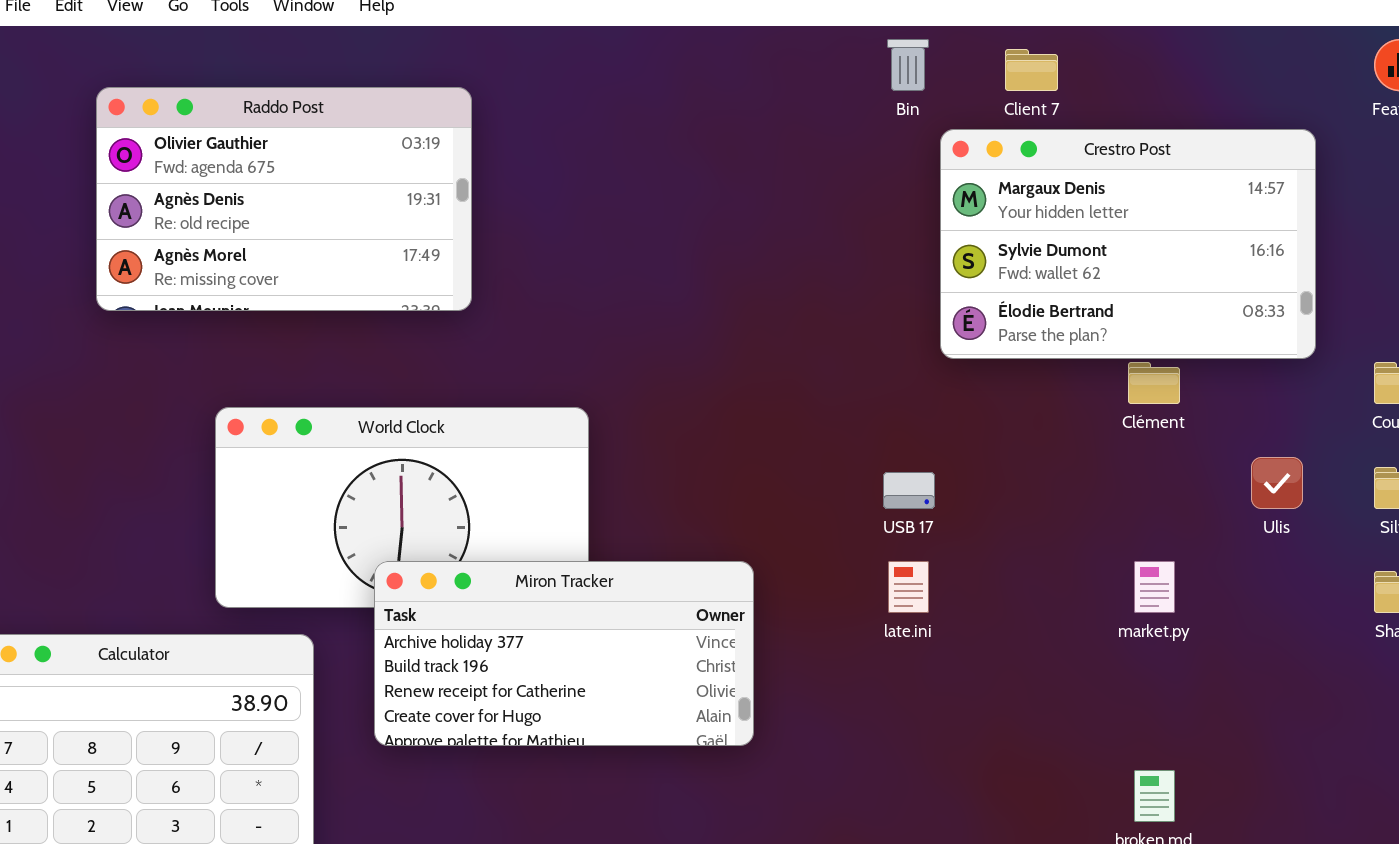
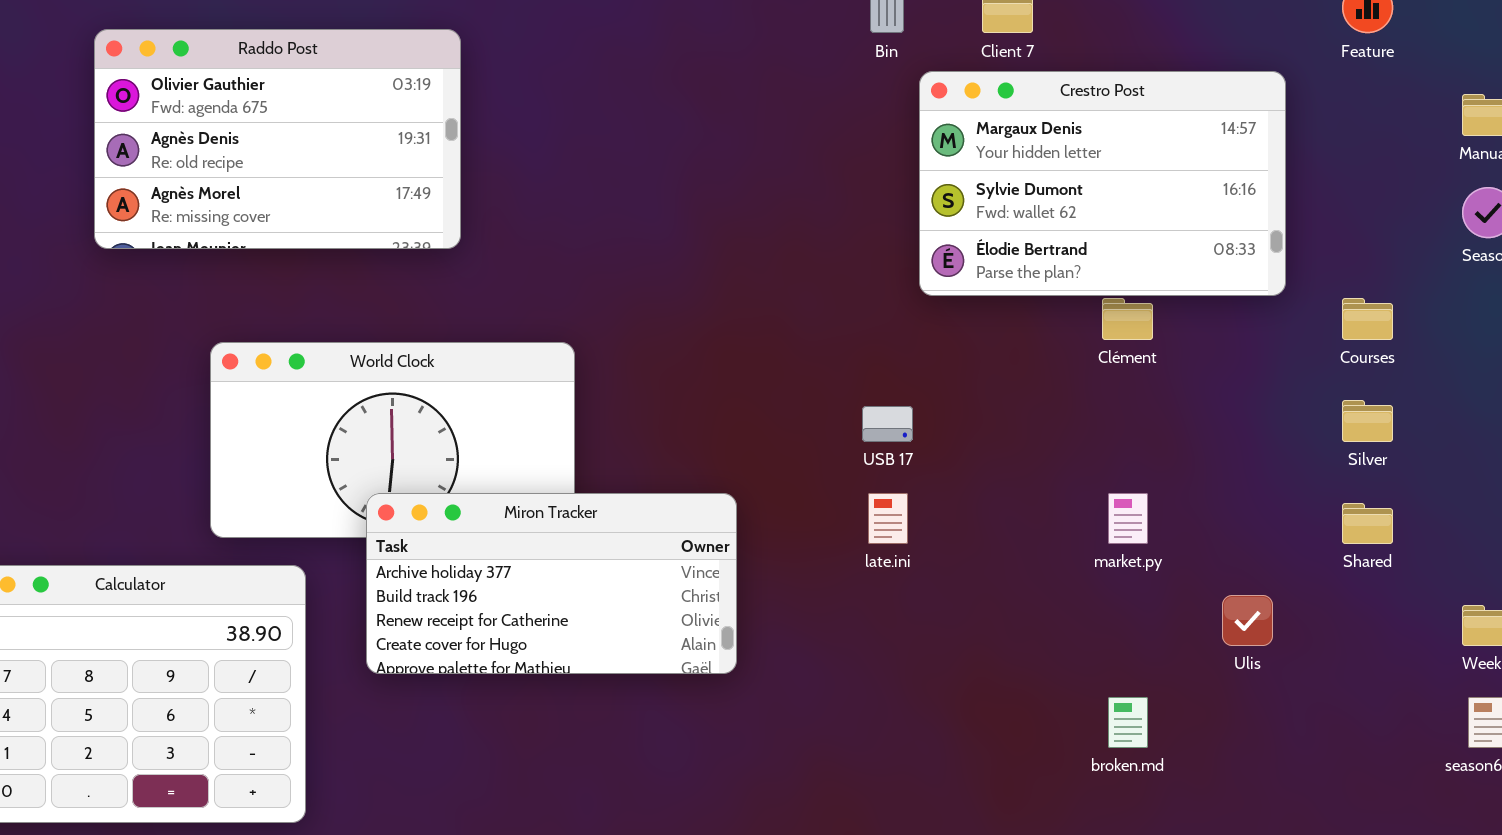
Ulis: [1251,457,1303,509] -> [1222,595,1273,646], moved

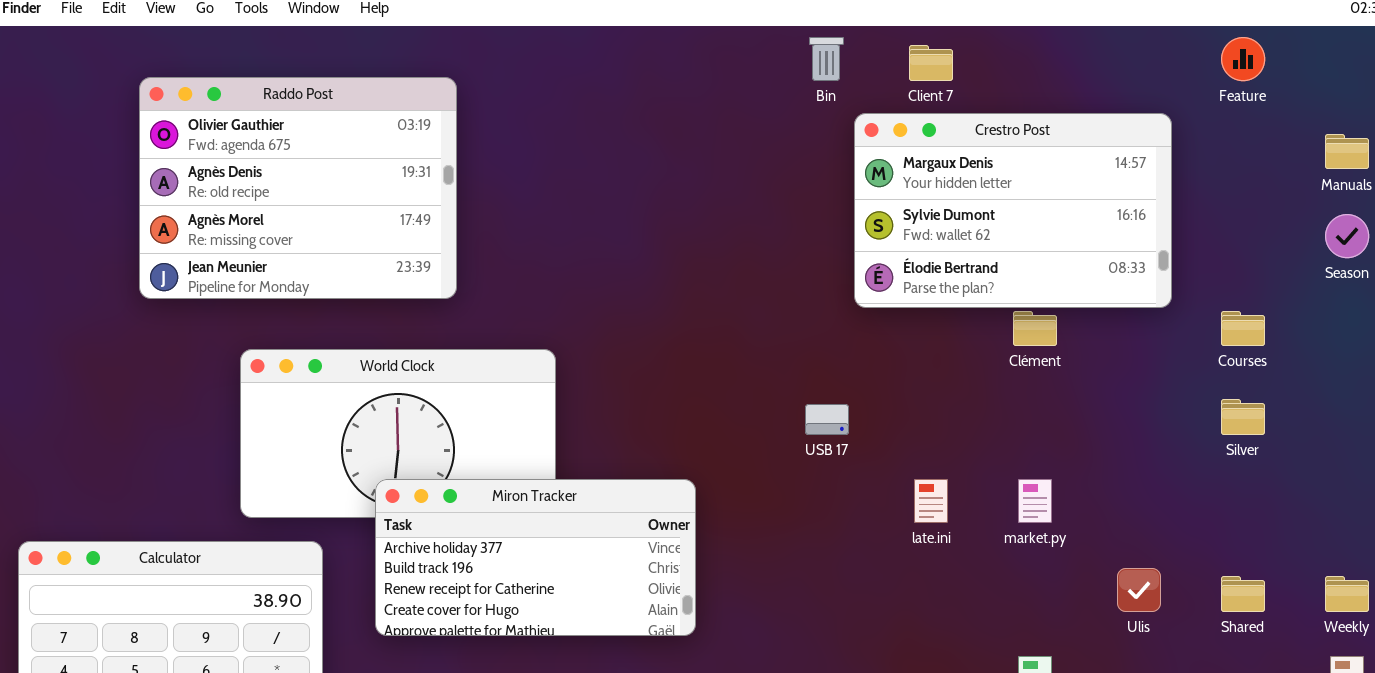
Raddo Post: [94,29,461,249] -> [139,77,457,299], resized
late.ini: [868,493,908,544] -> [914,479,948,523], moved
Shared: [1342,503,1393,544] -> [1221,576,1265,612], moved

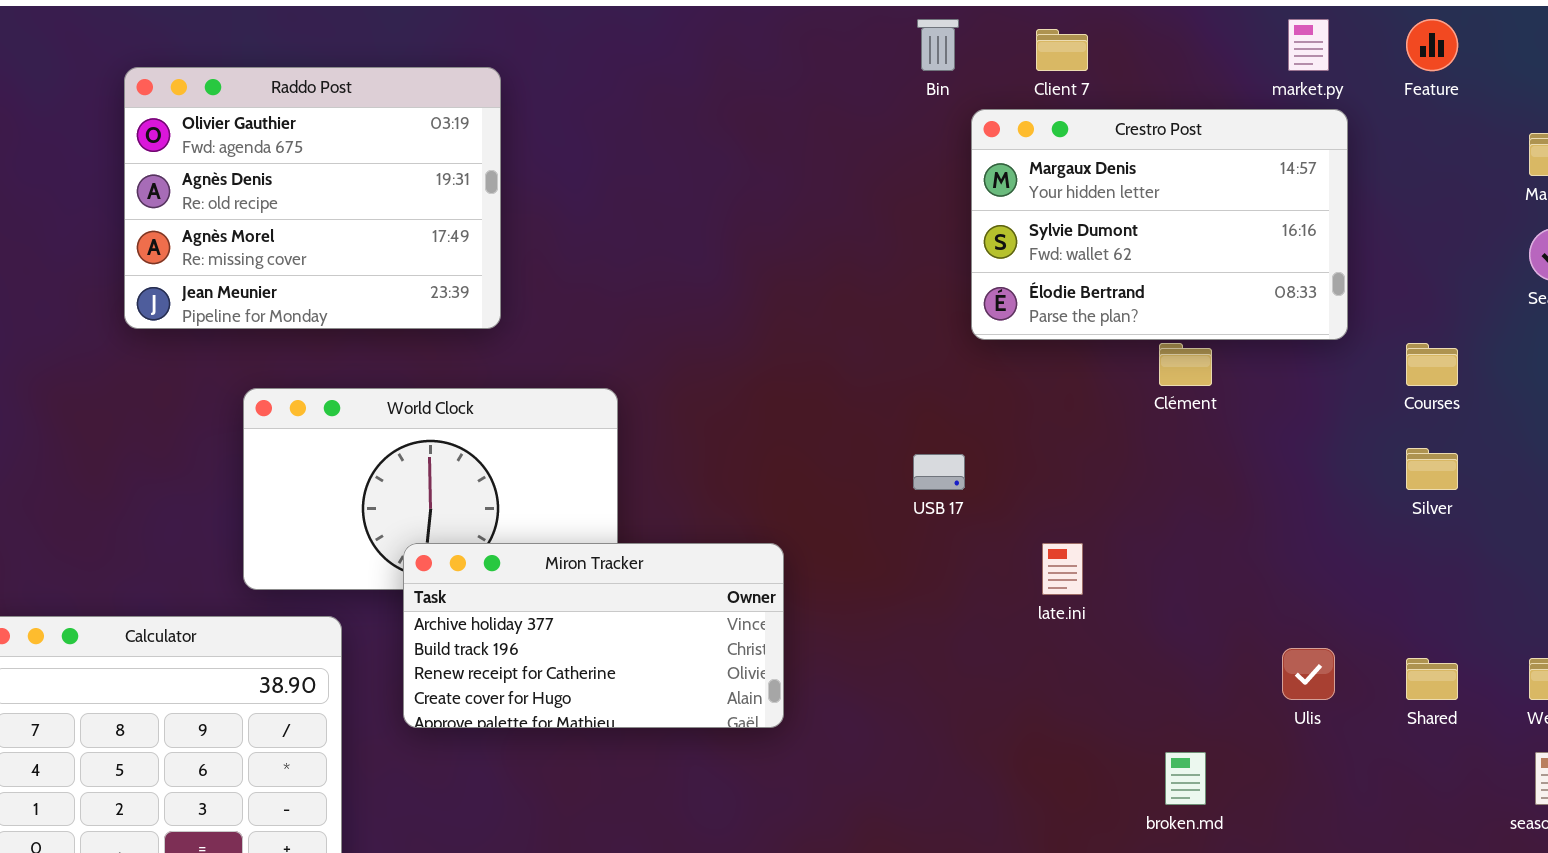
market.py: [1018,479,1052,523] -> [1288,19,1329,71], moved

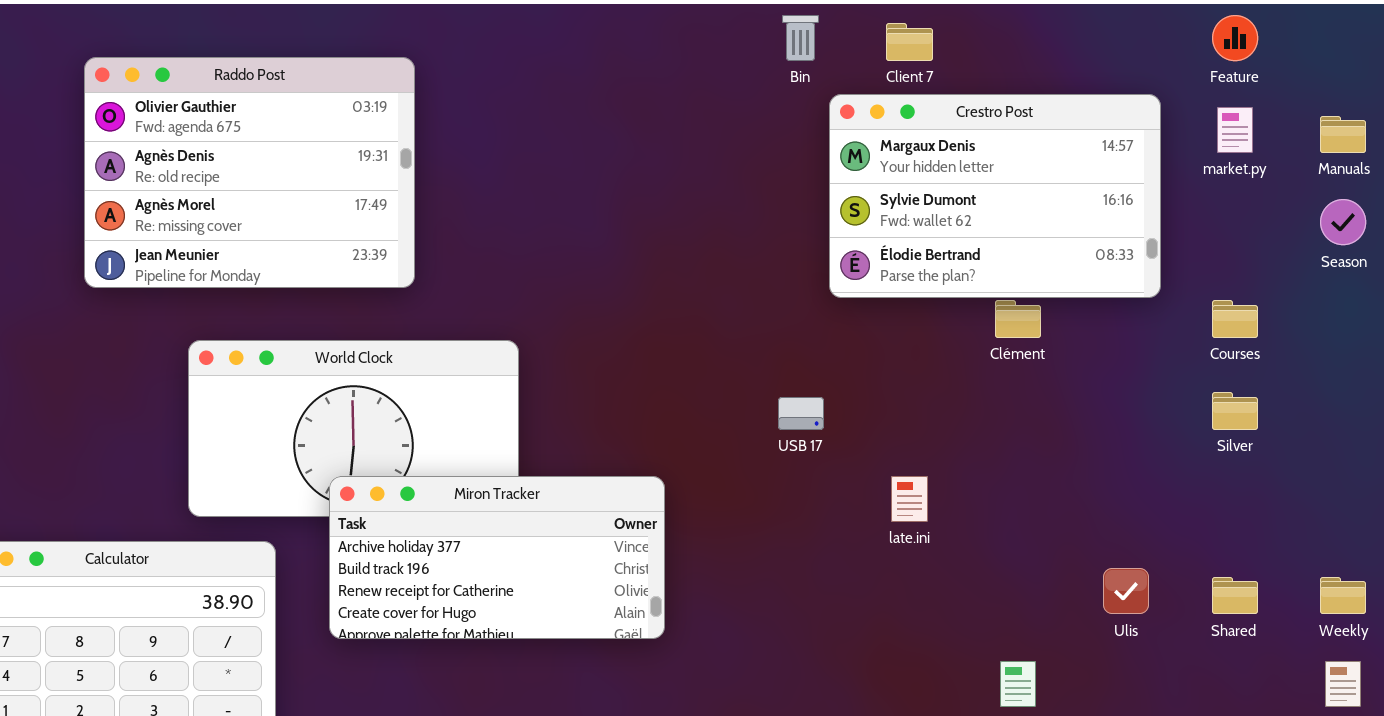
market.py: [1288,19,1329,71] -> [1217,107,1253,153], moved

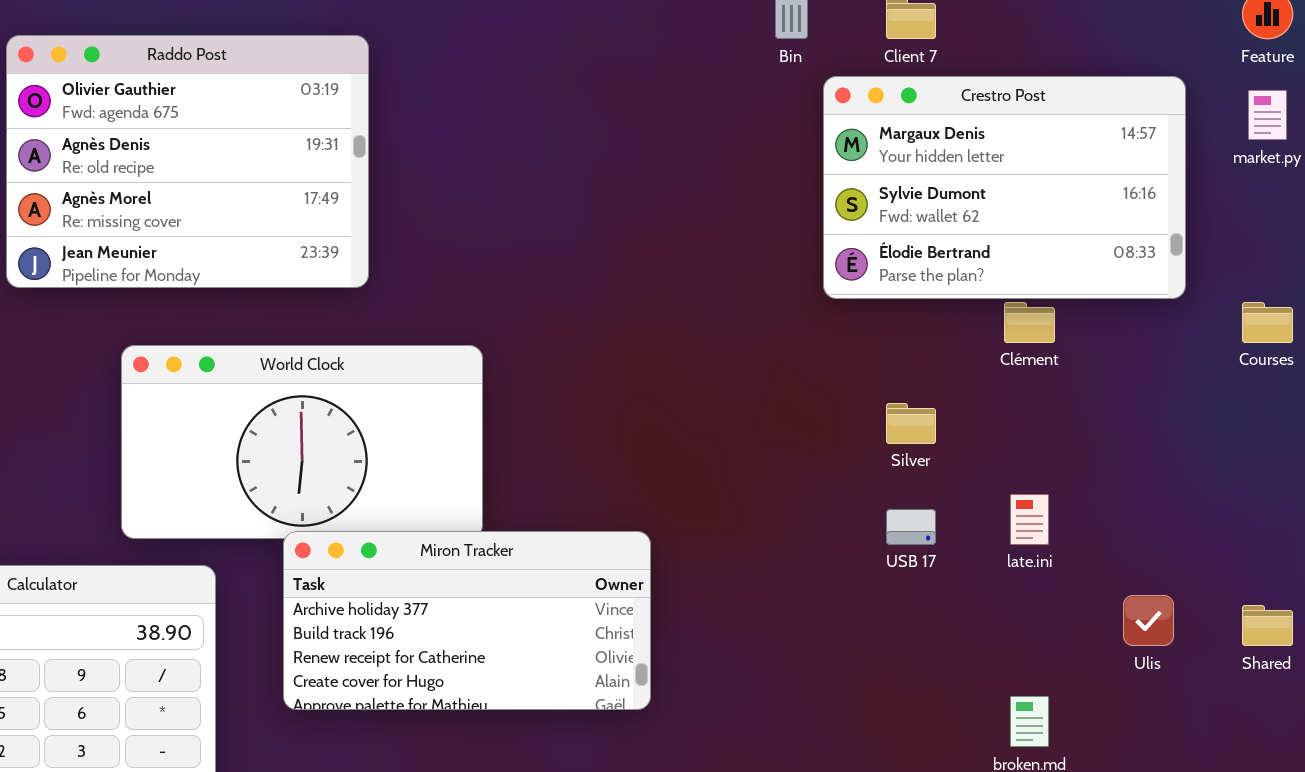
Silver: [1212,392,1258,430] -> [886,403,936,444], moved
USB 17: [778,397,824,430] -> [886,509,936,545], moved
Miron Tracker: [329,476,665,639] -> [283,531,651,710], moved
late.ini: [891,476,928,522] -> [1010,494,1049,545], moved

